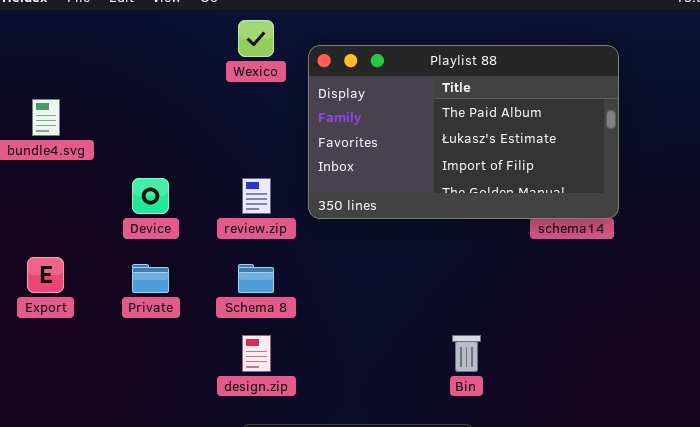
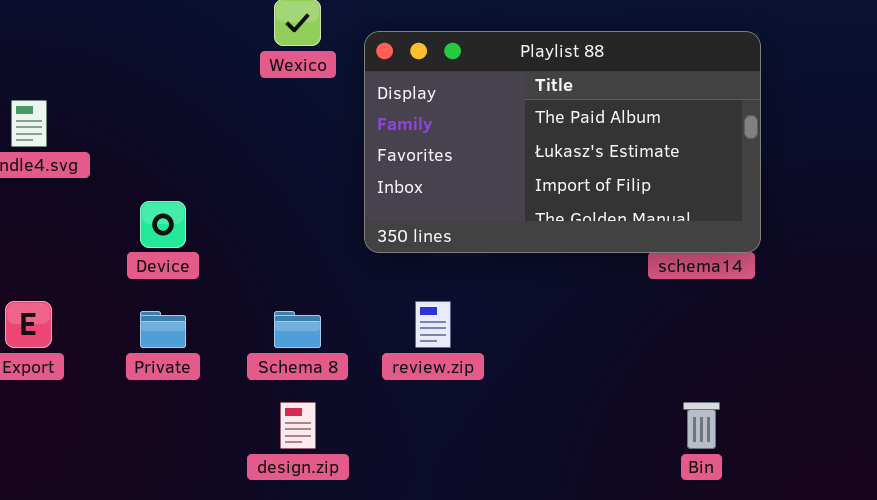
review.zip: [242,178,271,214] -> [415,301,451,348], moved
Bin: [452,335,481,372] -> [683,402,720,449], moved

